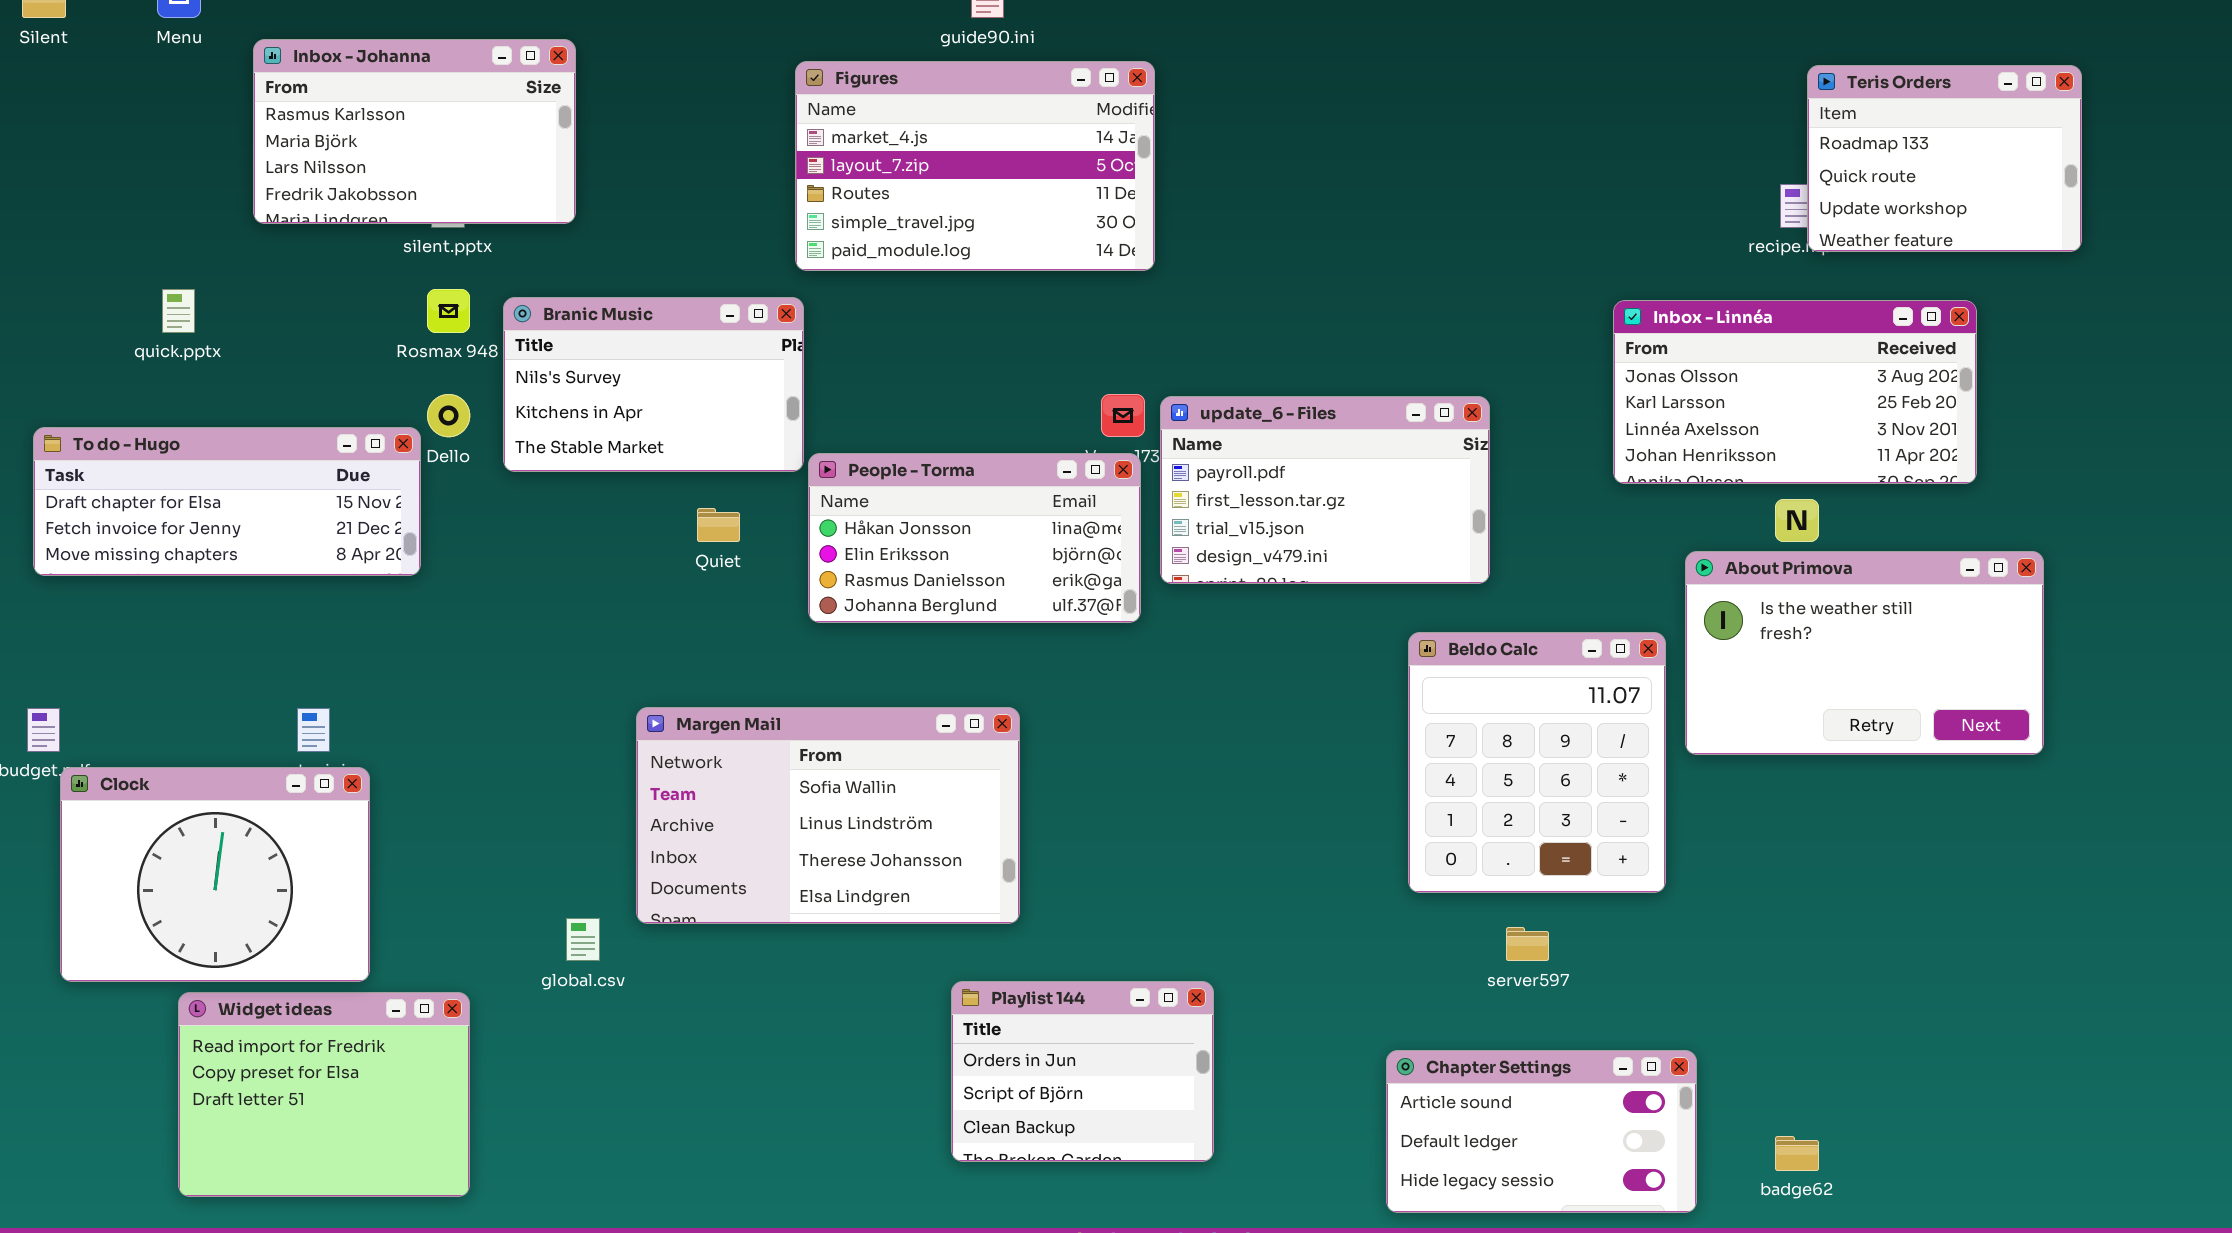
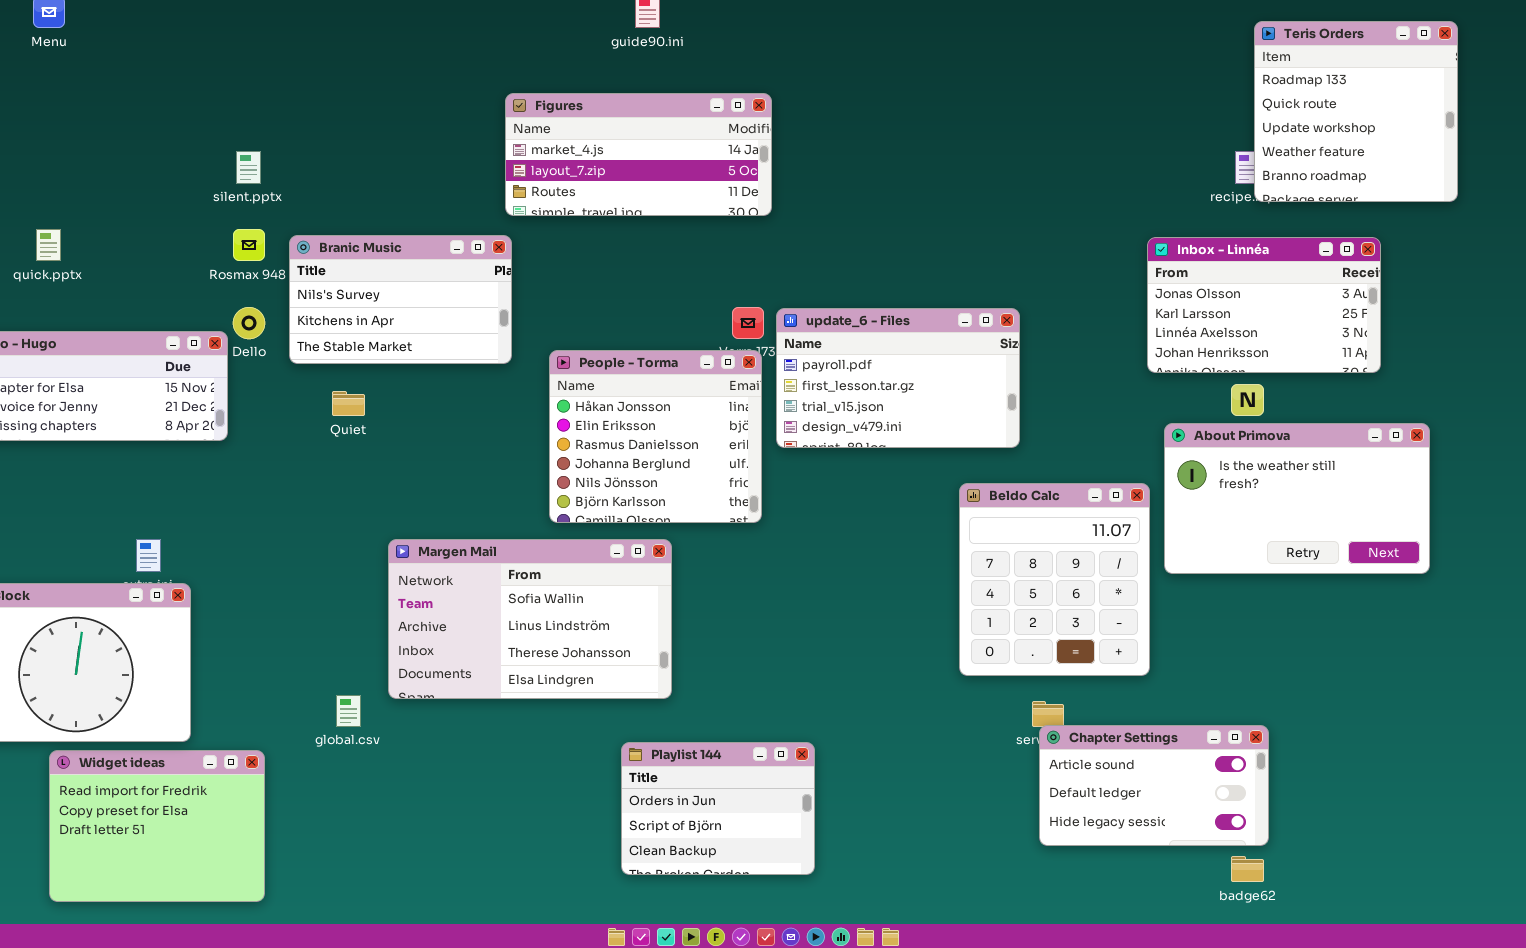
Inbox - Johanna: [253,39,576,224] -> none, closed
Figures: [795,61,1155,271] -> [505,93,772,216], resized
Teris Orders: [1807,65,2082,252] -> [1254,21,1458,202], resized
Inbox - Linnéa: [1613,300,1977,484] -> [1147,237,1381,373], resized
People - Torma: [808,453,1141,623] -> [549,350,762,523], resized
Quiet: [697,508,740,542] -> [332,391,365,416], moved
Chapter Settings: [1386,1050,1697,1213] -> [1039,725,1269,846], moved

